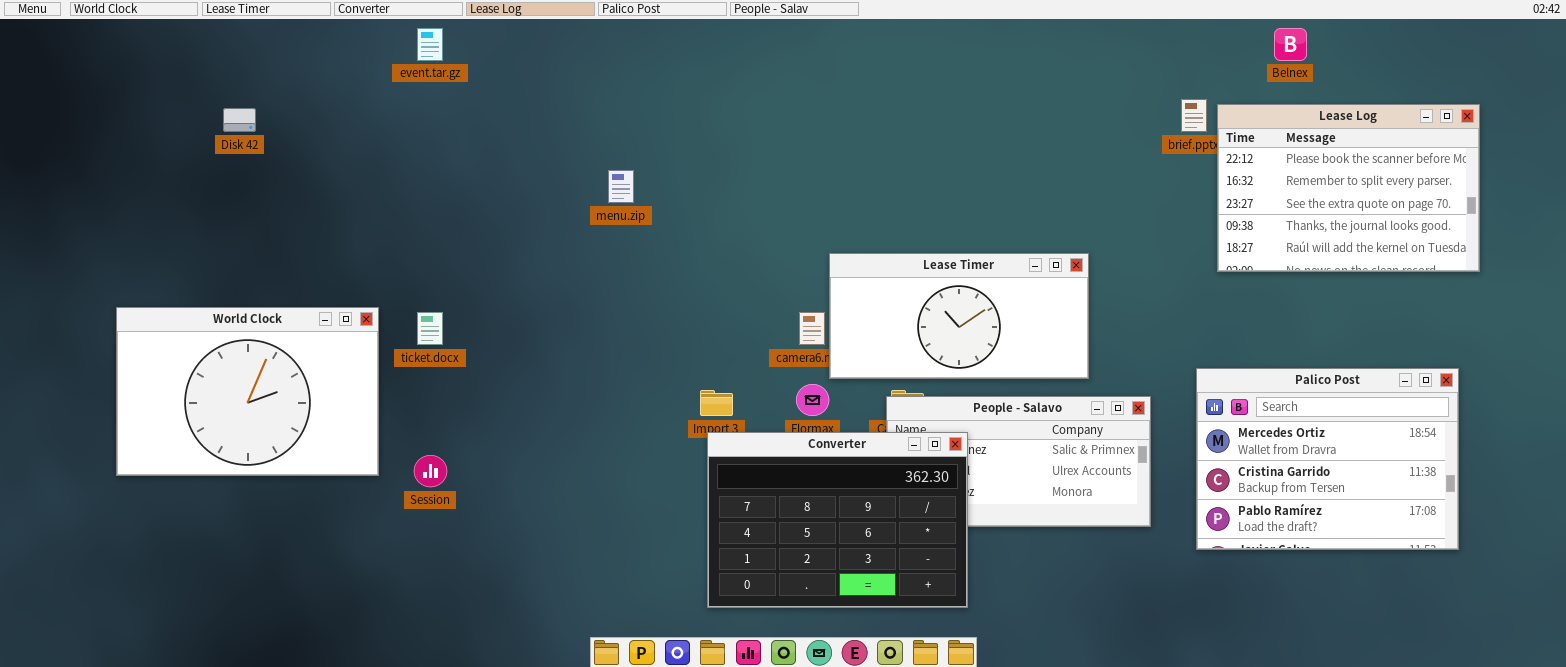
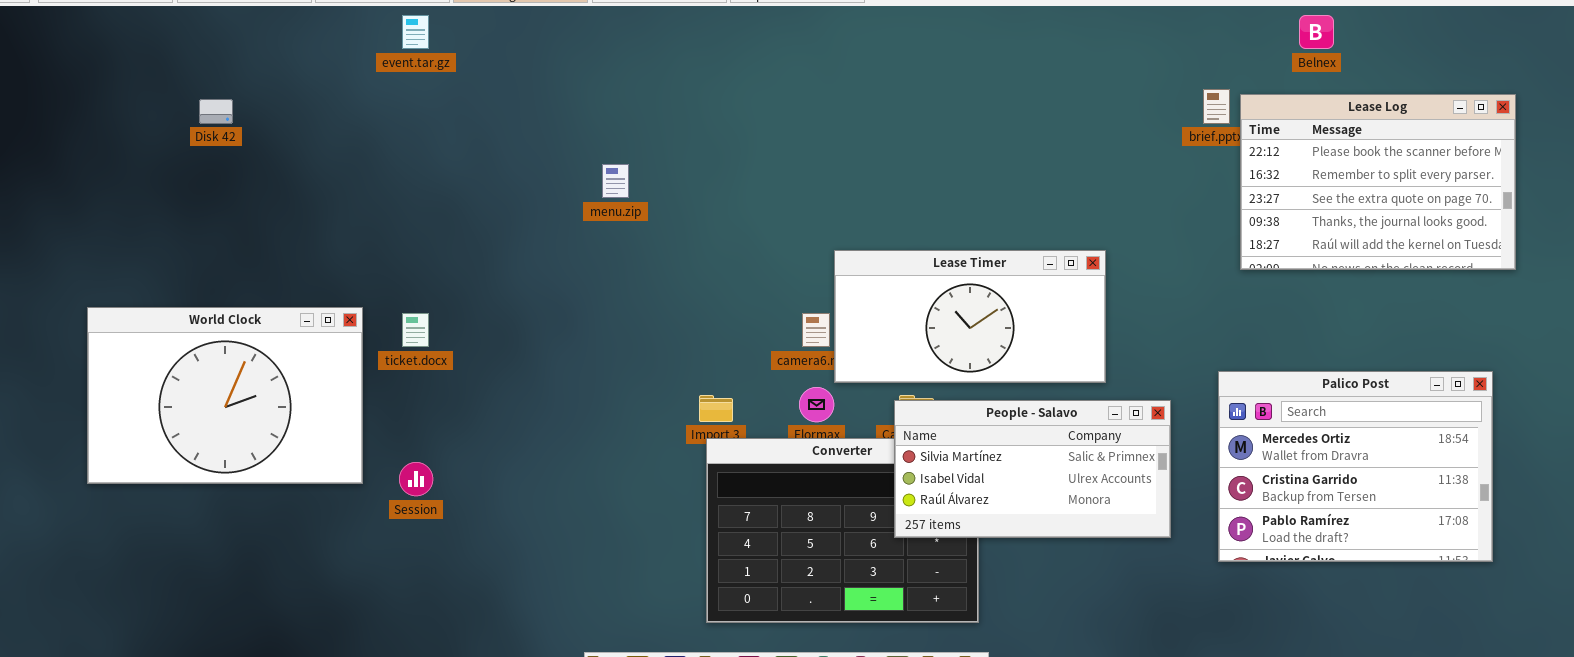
People - Salavo: [886,396,1151,527] -> [894,400,1171,538], raised

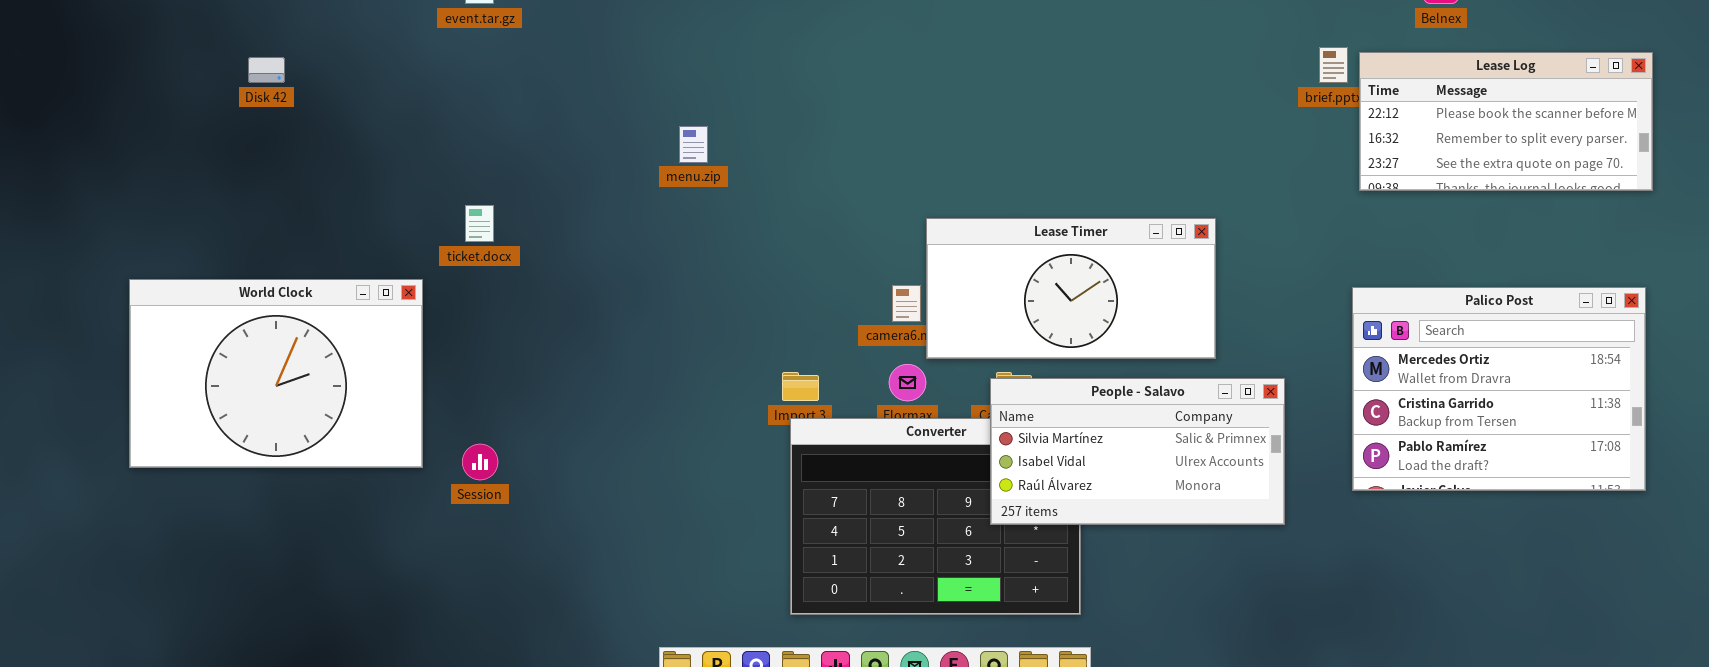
Lease Log: [1240,94,1516,270] -> [1359,52,1653,191], resized
ticket.docx: [402,313,429,347] -> [465,205,494,242], moved
Palico Post: [1218,371,1493,562] -> [1352,287,1646,491], moved

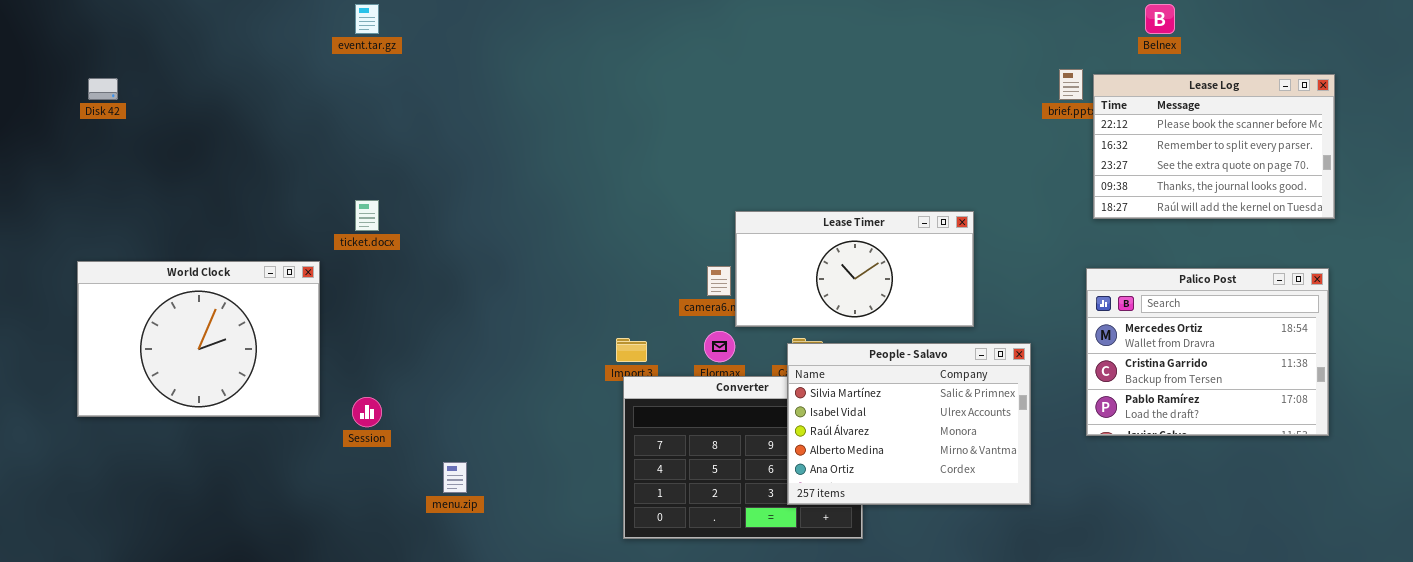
Lease Log: [1359,52,1653,191] -> [1093,74,1335,219], resized
Disk 42: [248,57,285,83] -> [88,78,118,100], moved
menu.zip: [679,126,708,163] -> [443,462,467,493], moved
People - Salavo: [990,378,1285,525] -> [787,343,1031,505], resized

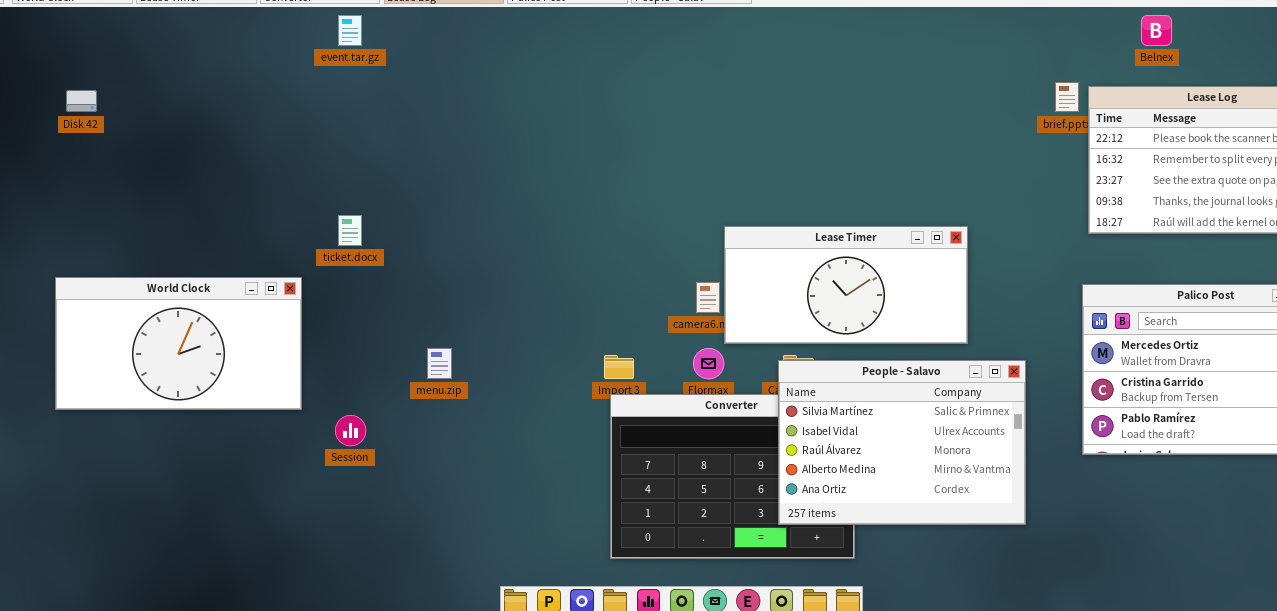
World Clock: [77,261,320,417] -> [55,277,302,410], resized
menu.zip: [443,462,467,493] -> [427,348,452,379], moved

